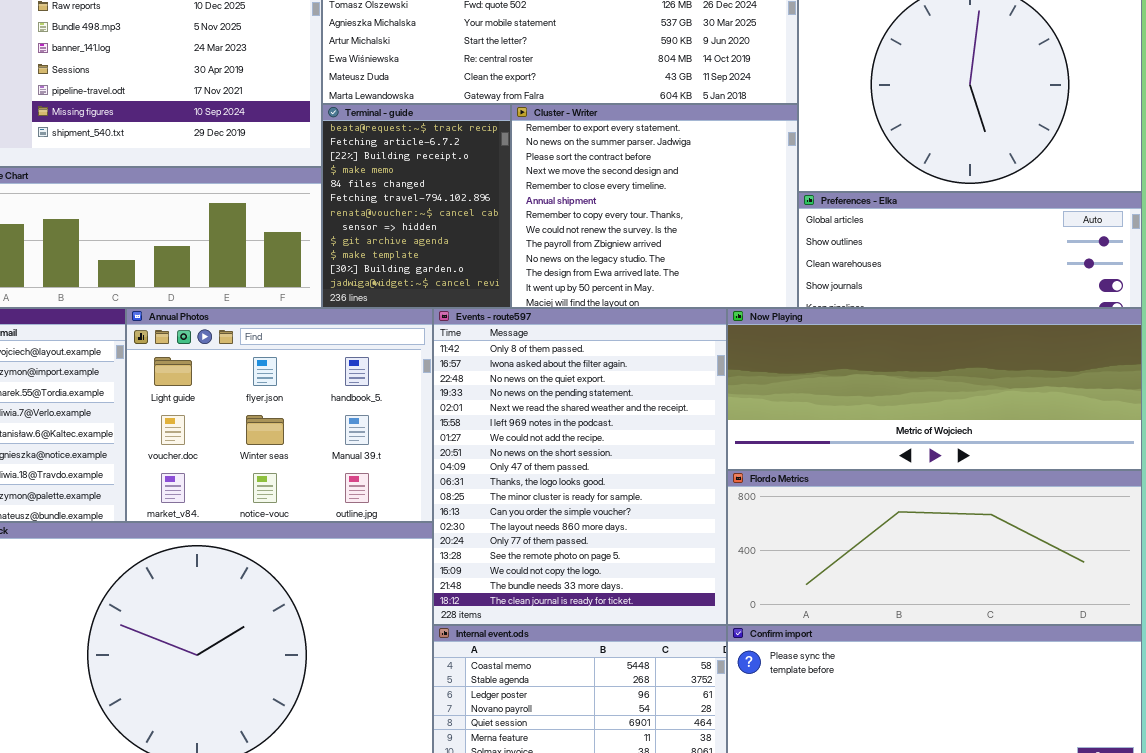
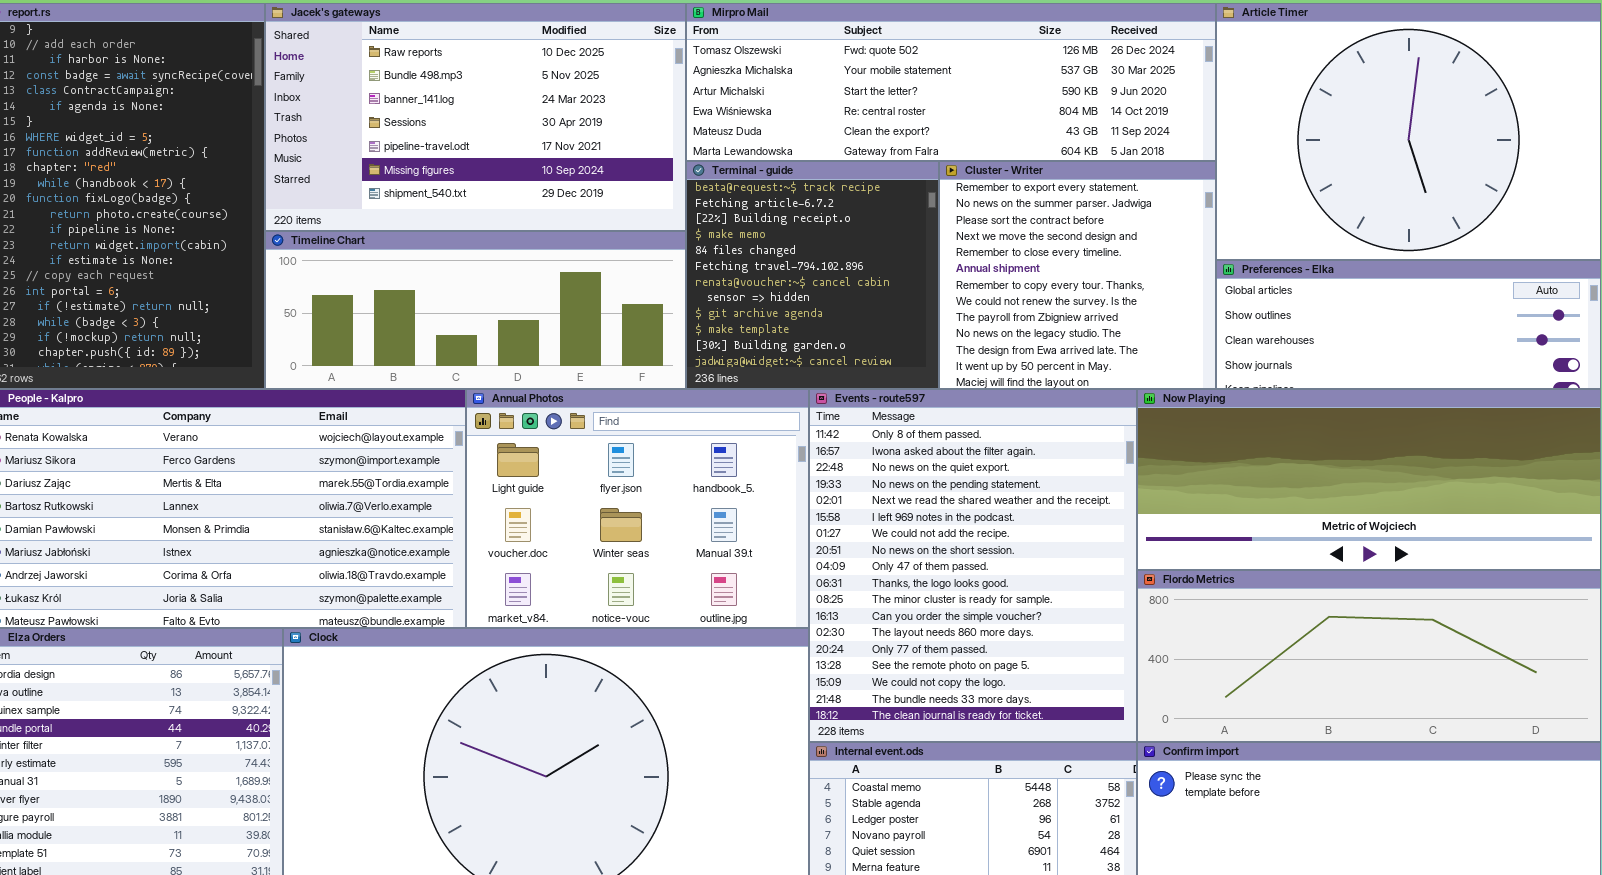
Terminal - guide: [322,104,511,308] -> [686,161,939,389], resized
Cluster - Writer: [511,104,798,308] -> [939,161,1216,389], resized

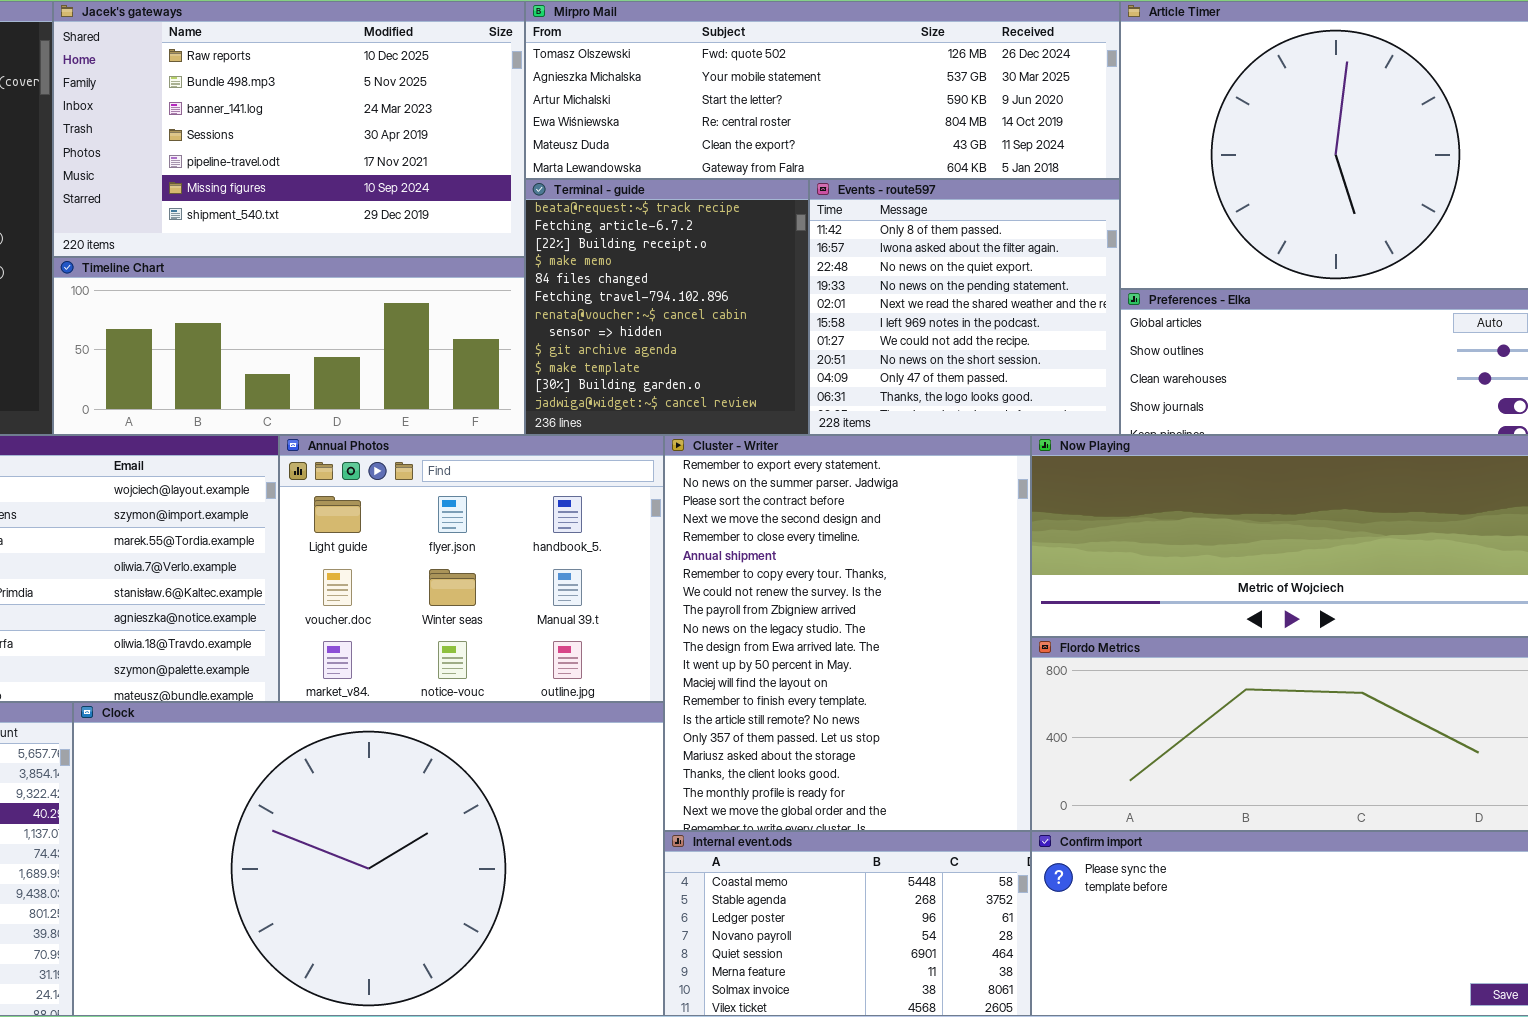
Cluster - Writer: [939,161,1216,389] -> [664,435,1031,831], moved, resized
Events - route597: [809,389,1137,742] -> [809,179,1120,435], moved, resized

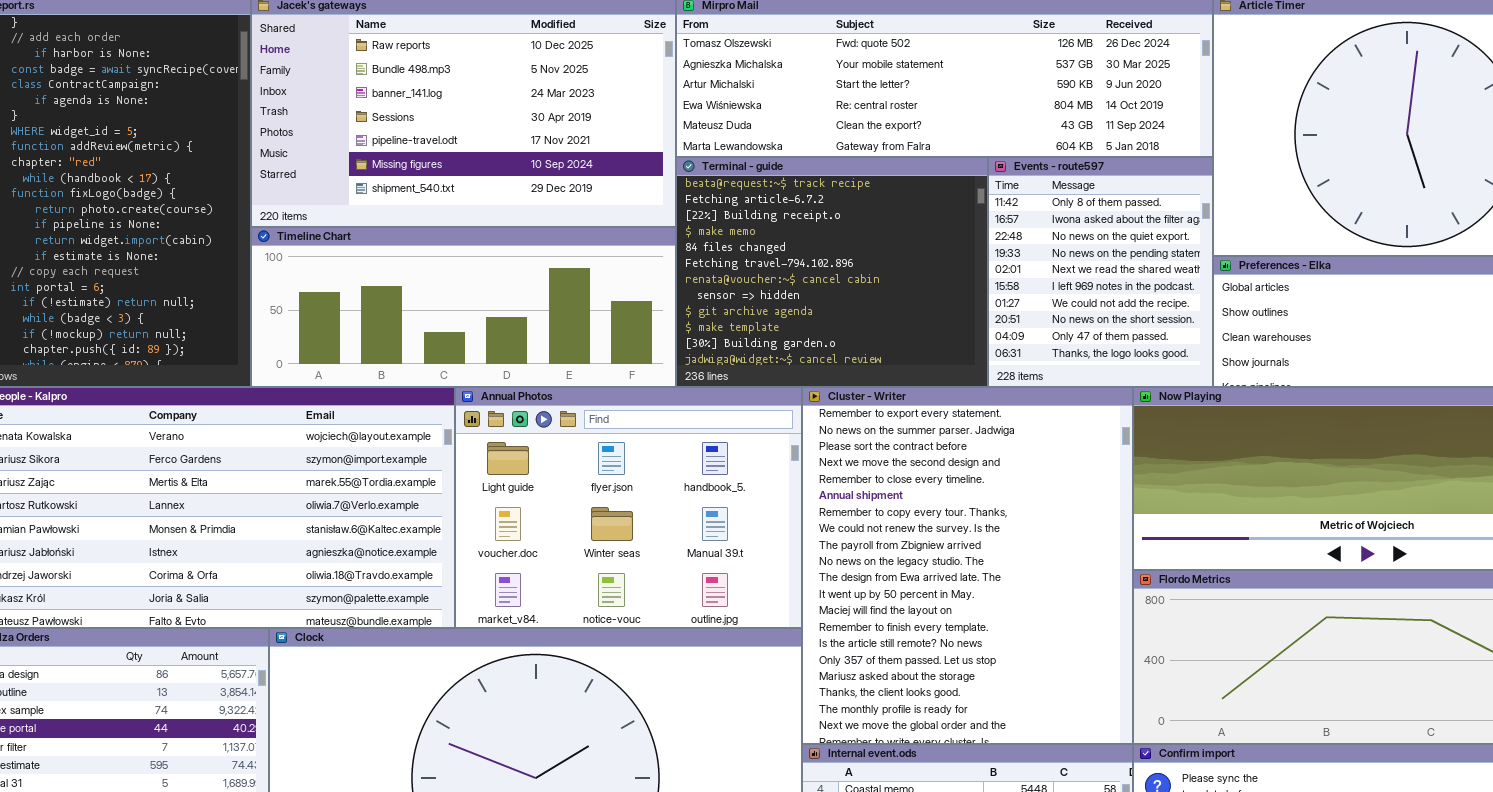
Terminal - guide: [525,179,809,435] -> [676,157,988,387], resized
Events - route597: [809,179,1120,435] -> [988,157,1213,387], resized

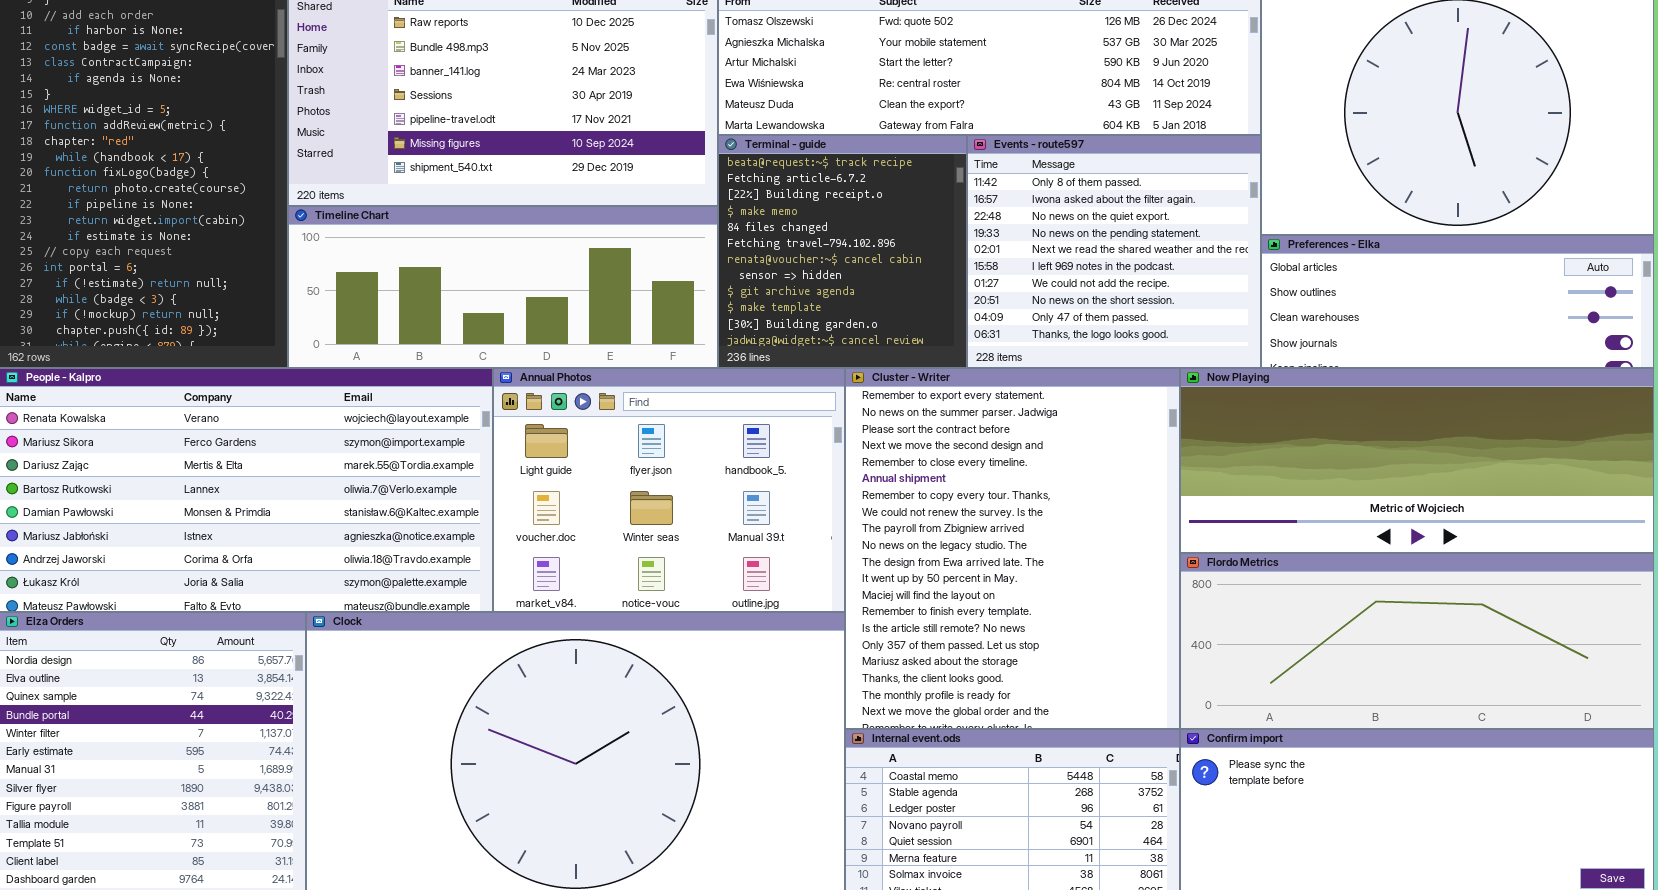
Terminal - guide: [676,157,988,387] -> [718,135,967,368], resized
Events - route597: [988,157,1213,387] -> [967,135,1261,368], resized

